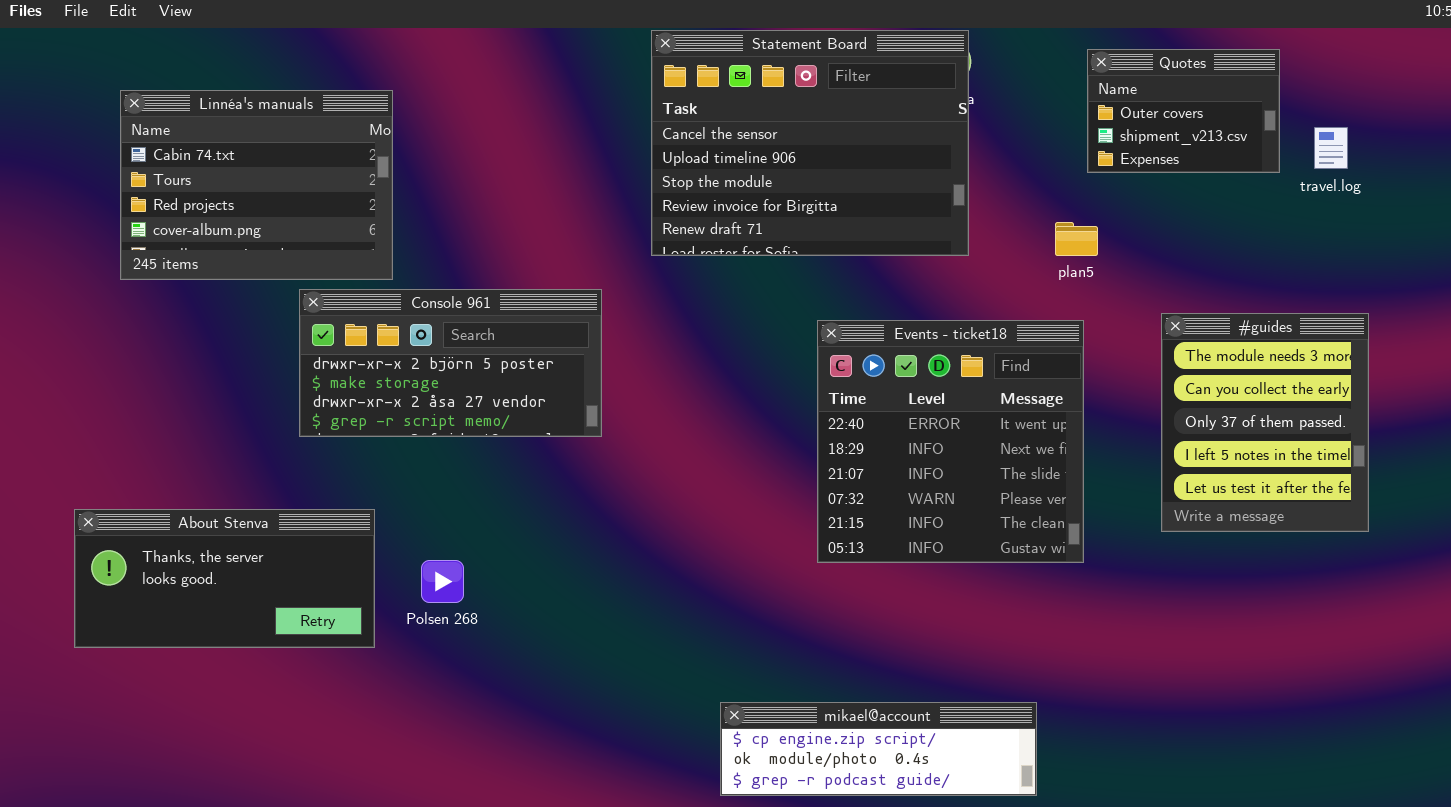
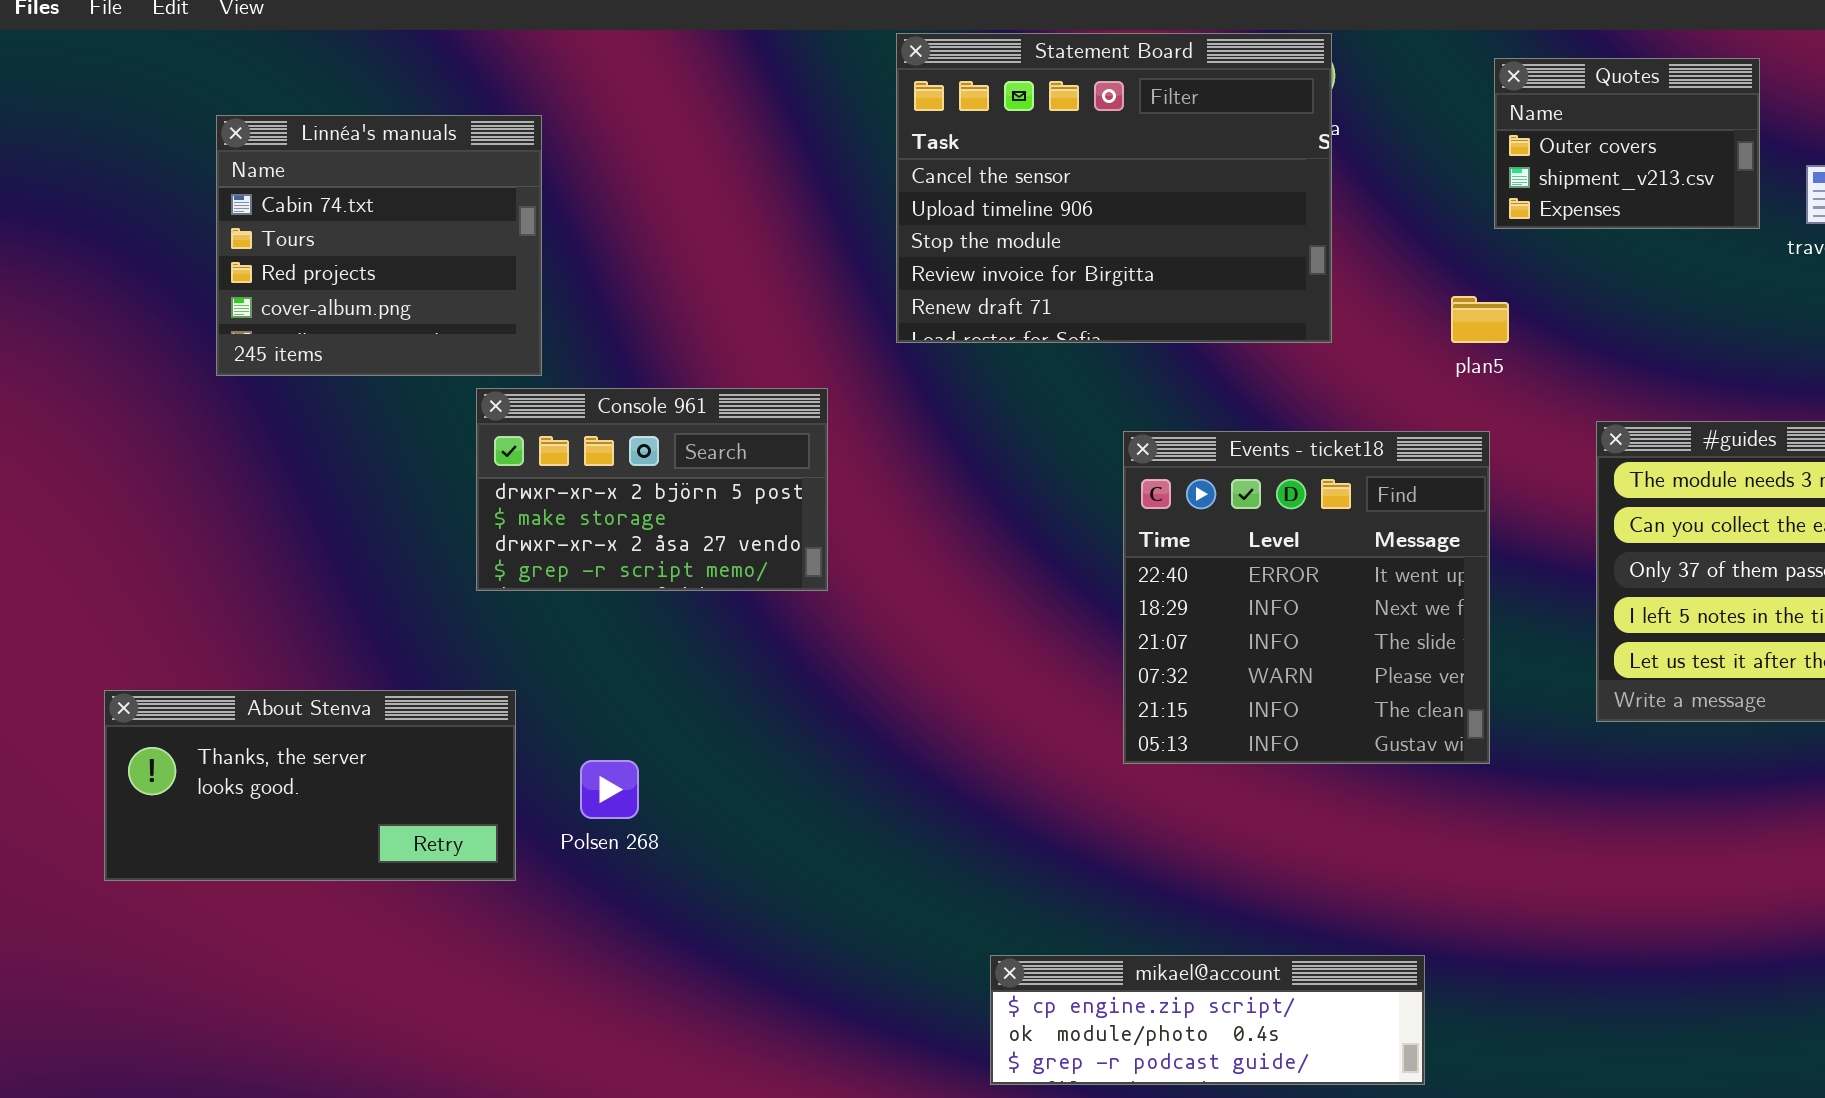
Linnéa's manuals: [120,90,393,280] -> [216,115,542,376], resized
Console 961: [299,289,602,437] -> [476,388,828,591], resized

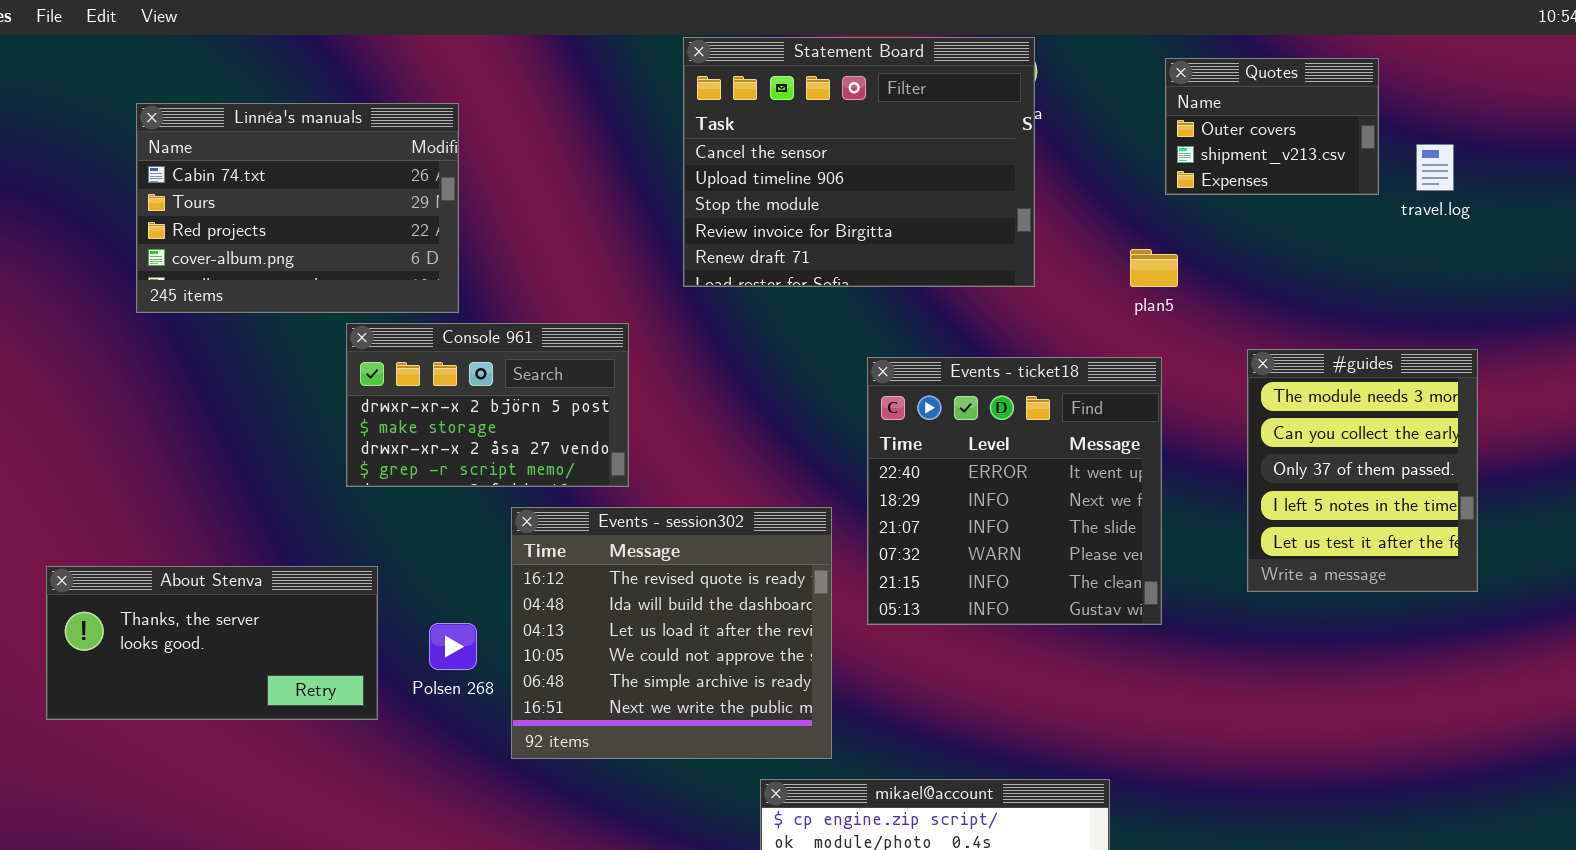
Linnéa's manuals: [216,115,542,376] -> [136,103,459,313], resized
Events - session302: none -> [511,507,832,759], opened

